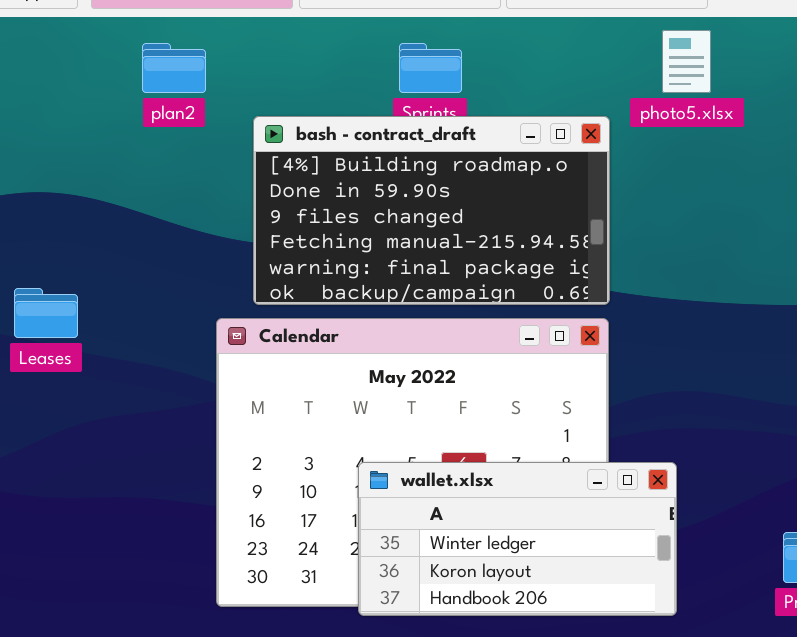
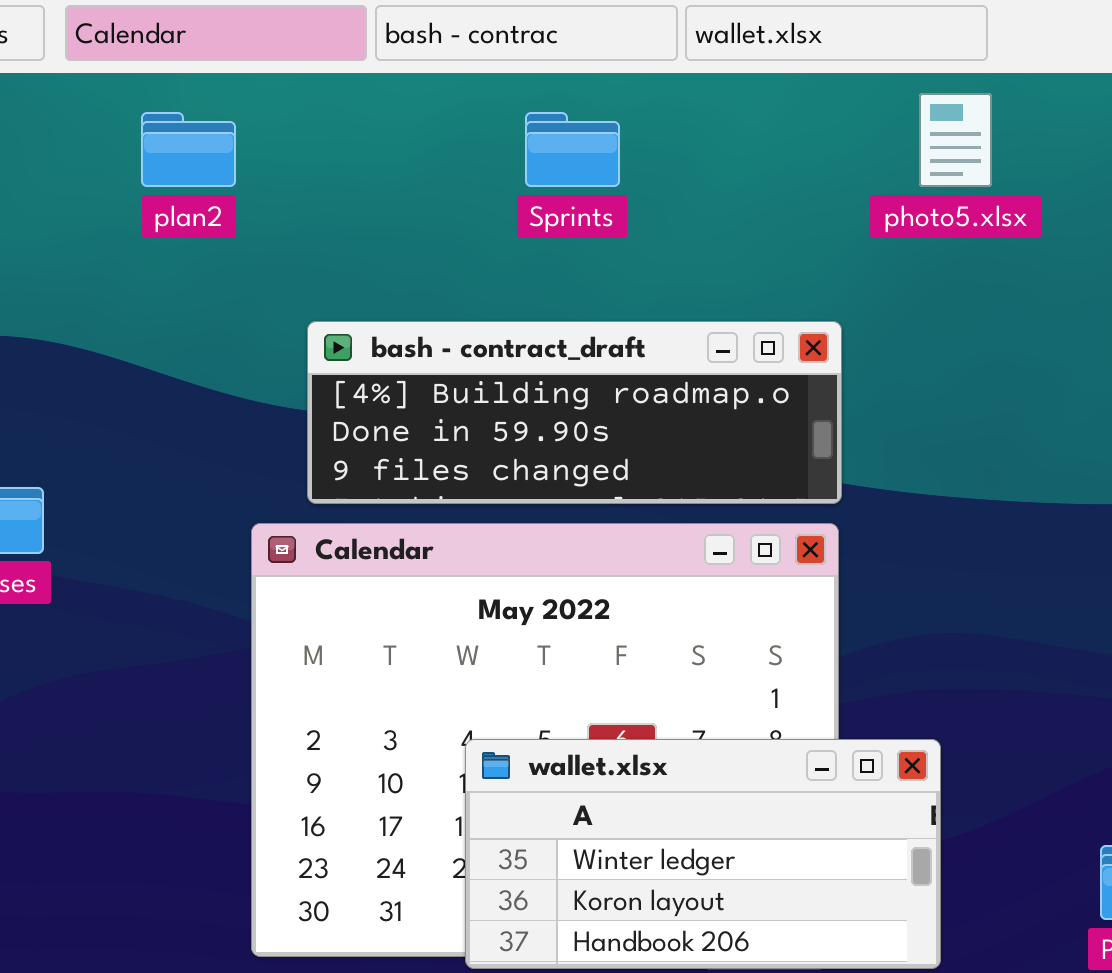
bash - contract_draft: [253,116,610,305] -> [307,321,842,504], resized

